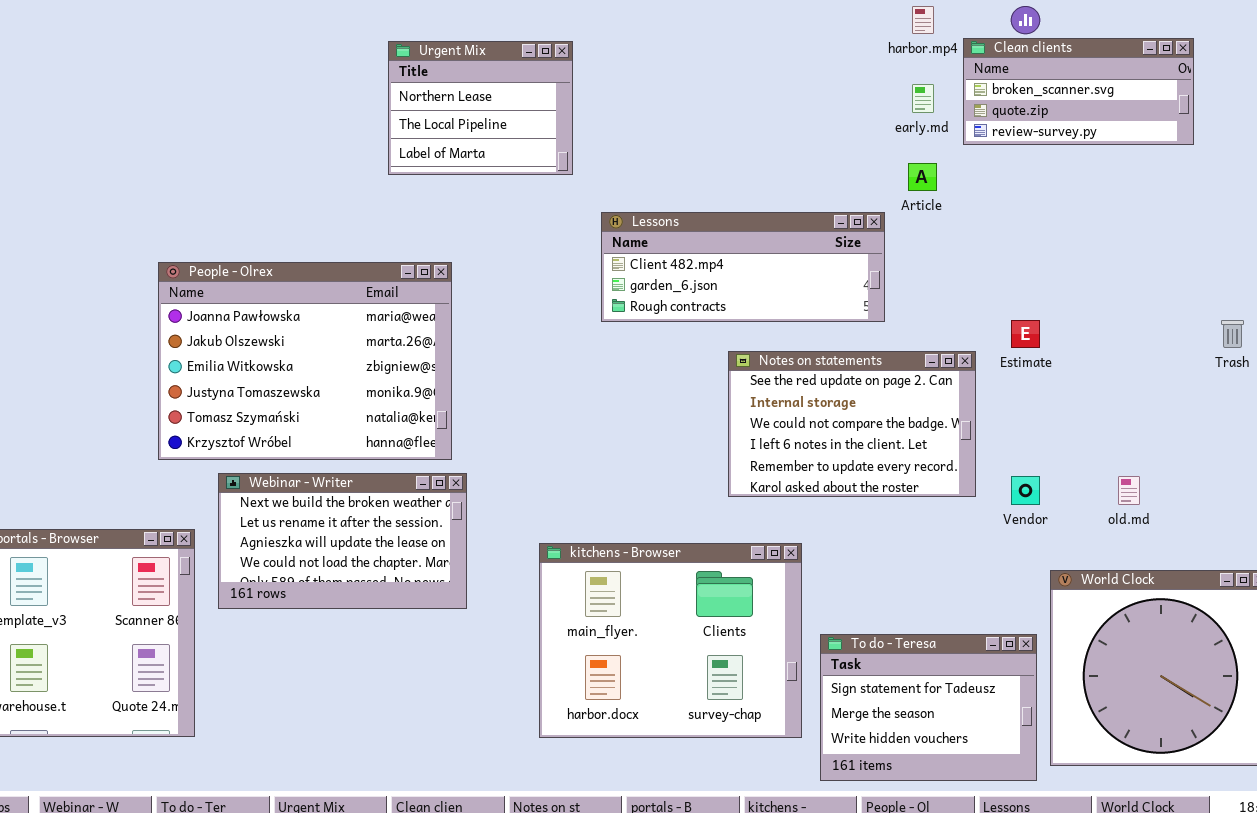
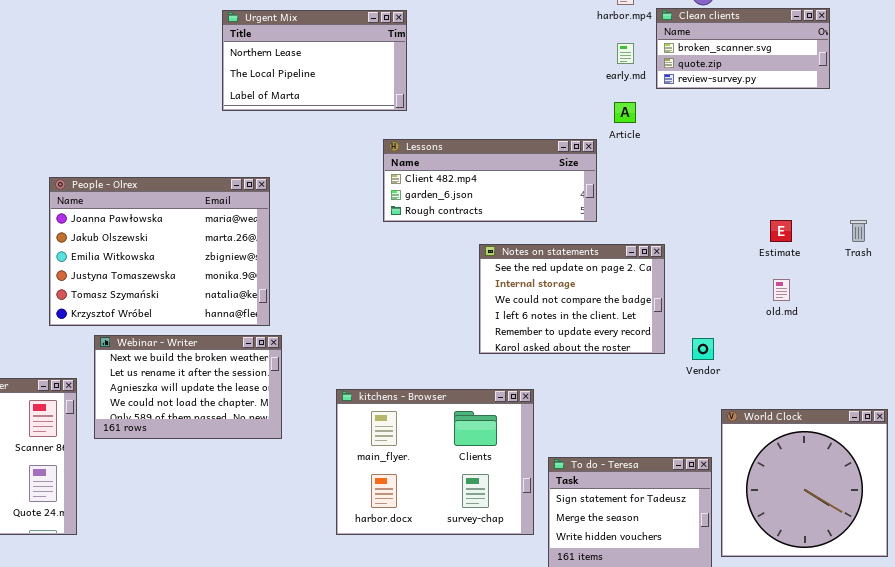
Urgent Mix: [388,41,573,175] -> [222,10,407,111], resized
Estimate: [1011,320,1040,348] -> [770,220,792,242], moved
old.md: [1118,476,1140,505] -> [773,279,790,301], moved

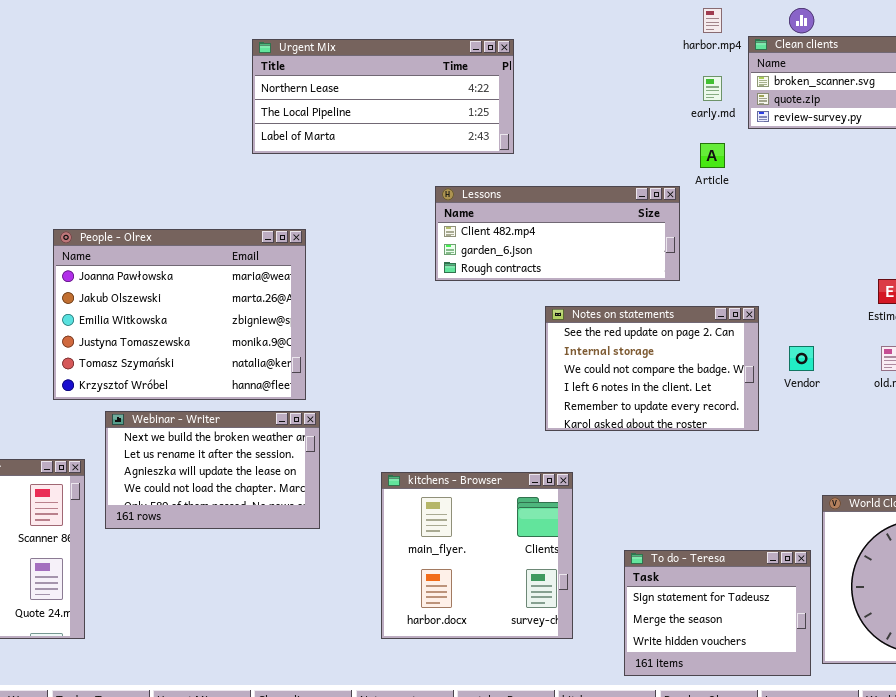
Urgent Mix: [222,10,407,111] -> [252,39,514,154], resized
Vendor: [692,338,714,360] -> [789,346,814,371], moved
kitchens - Browser: [336,389,534,535] -> [381,472,573,639], resized

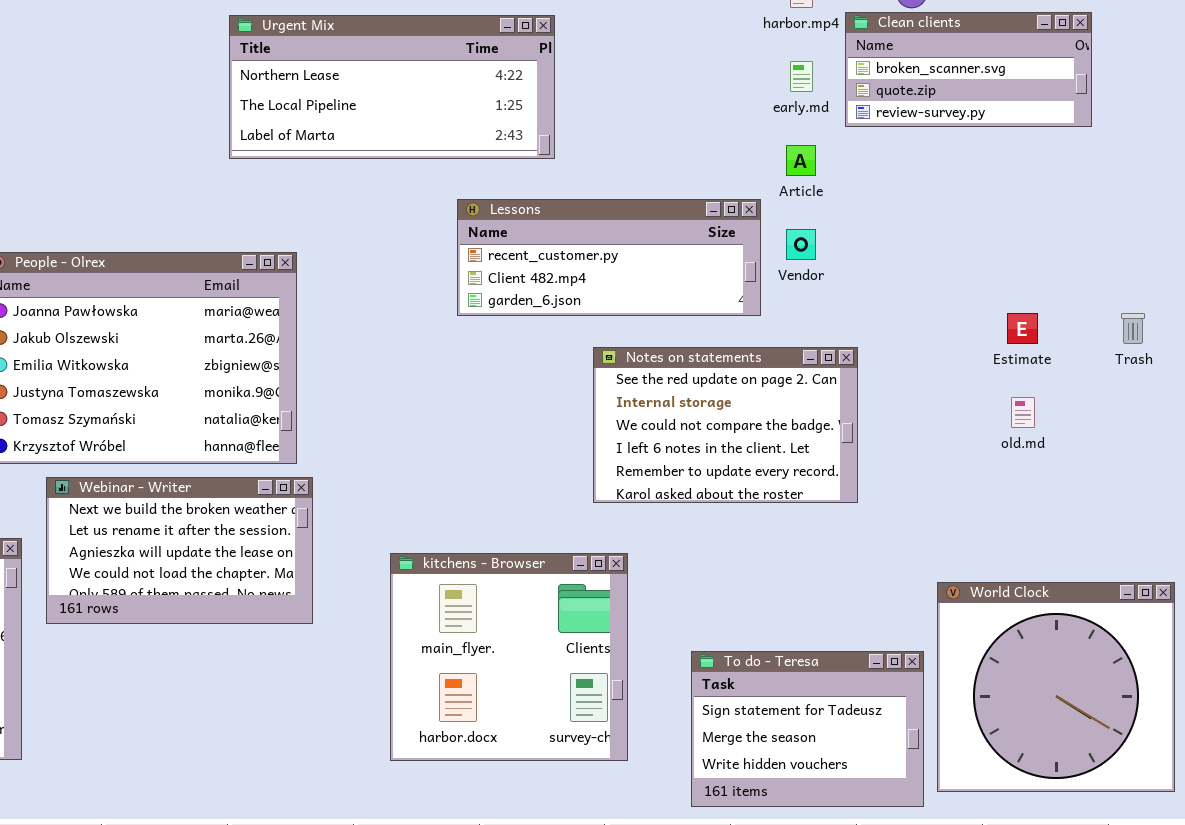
Lessons: [435,186,680,281] -> [457,199,761,316], scrolled up 1 row
Vendor: [789,346,814,371] -> [786,229,816,260], moved

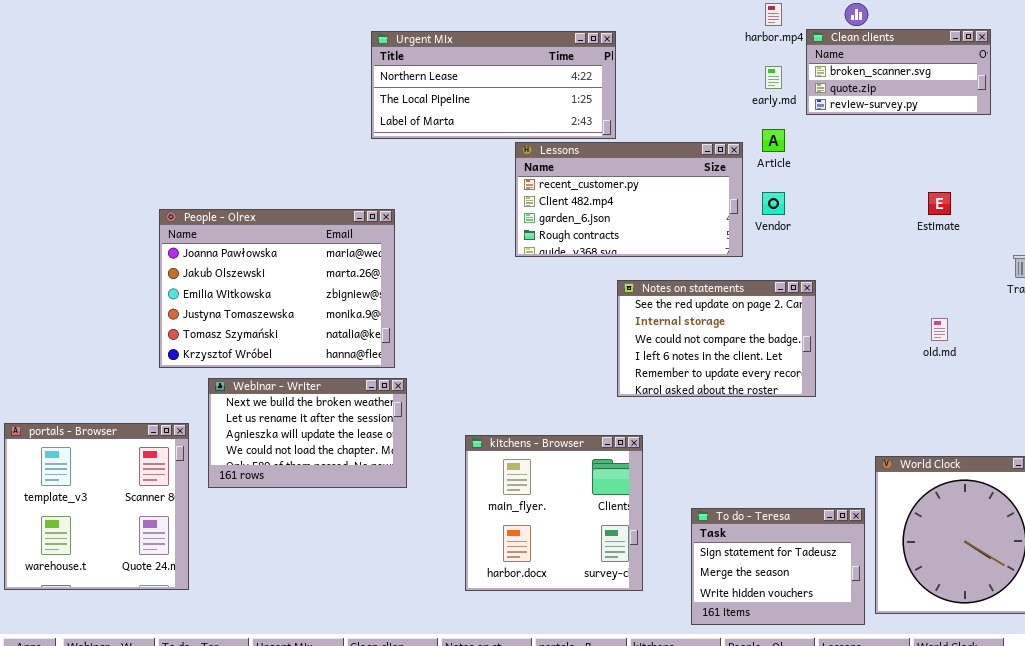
Urgent Mix: [229,15,555,159] -> [371,31,616,139], moved
Lessons: [457,199,761,316] -> [515,142,743,257], resized
Estimate: [1007,313,1038,344] -> [928,192,951,215], moved

